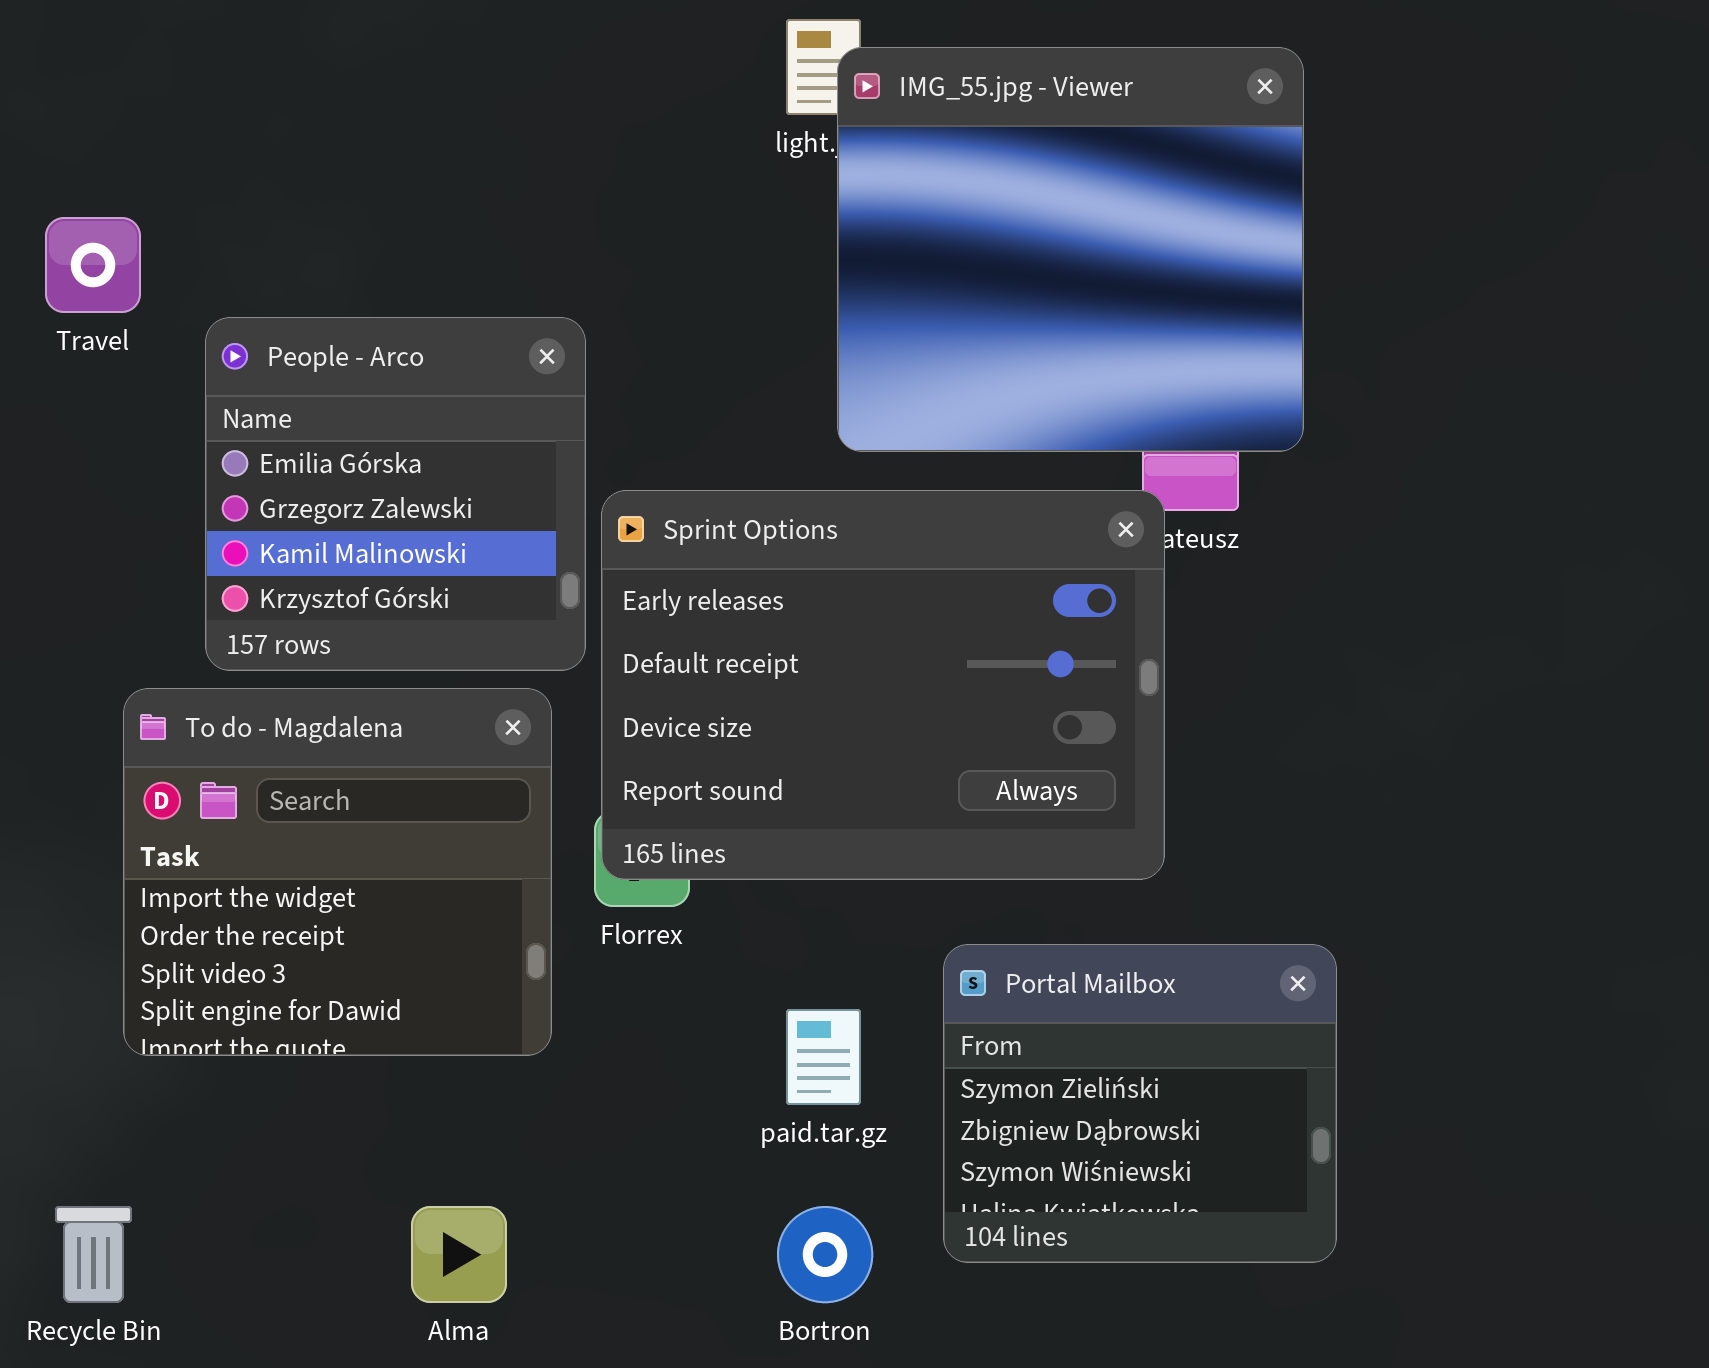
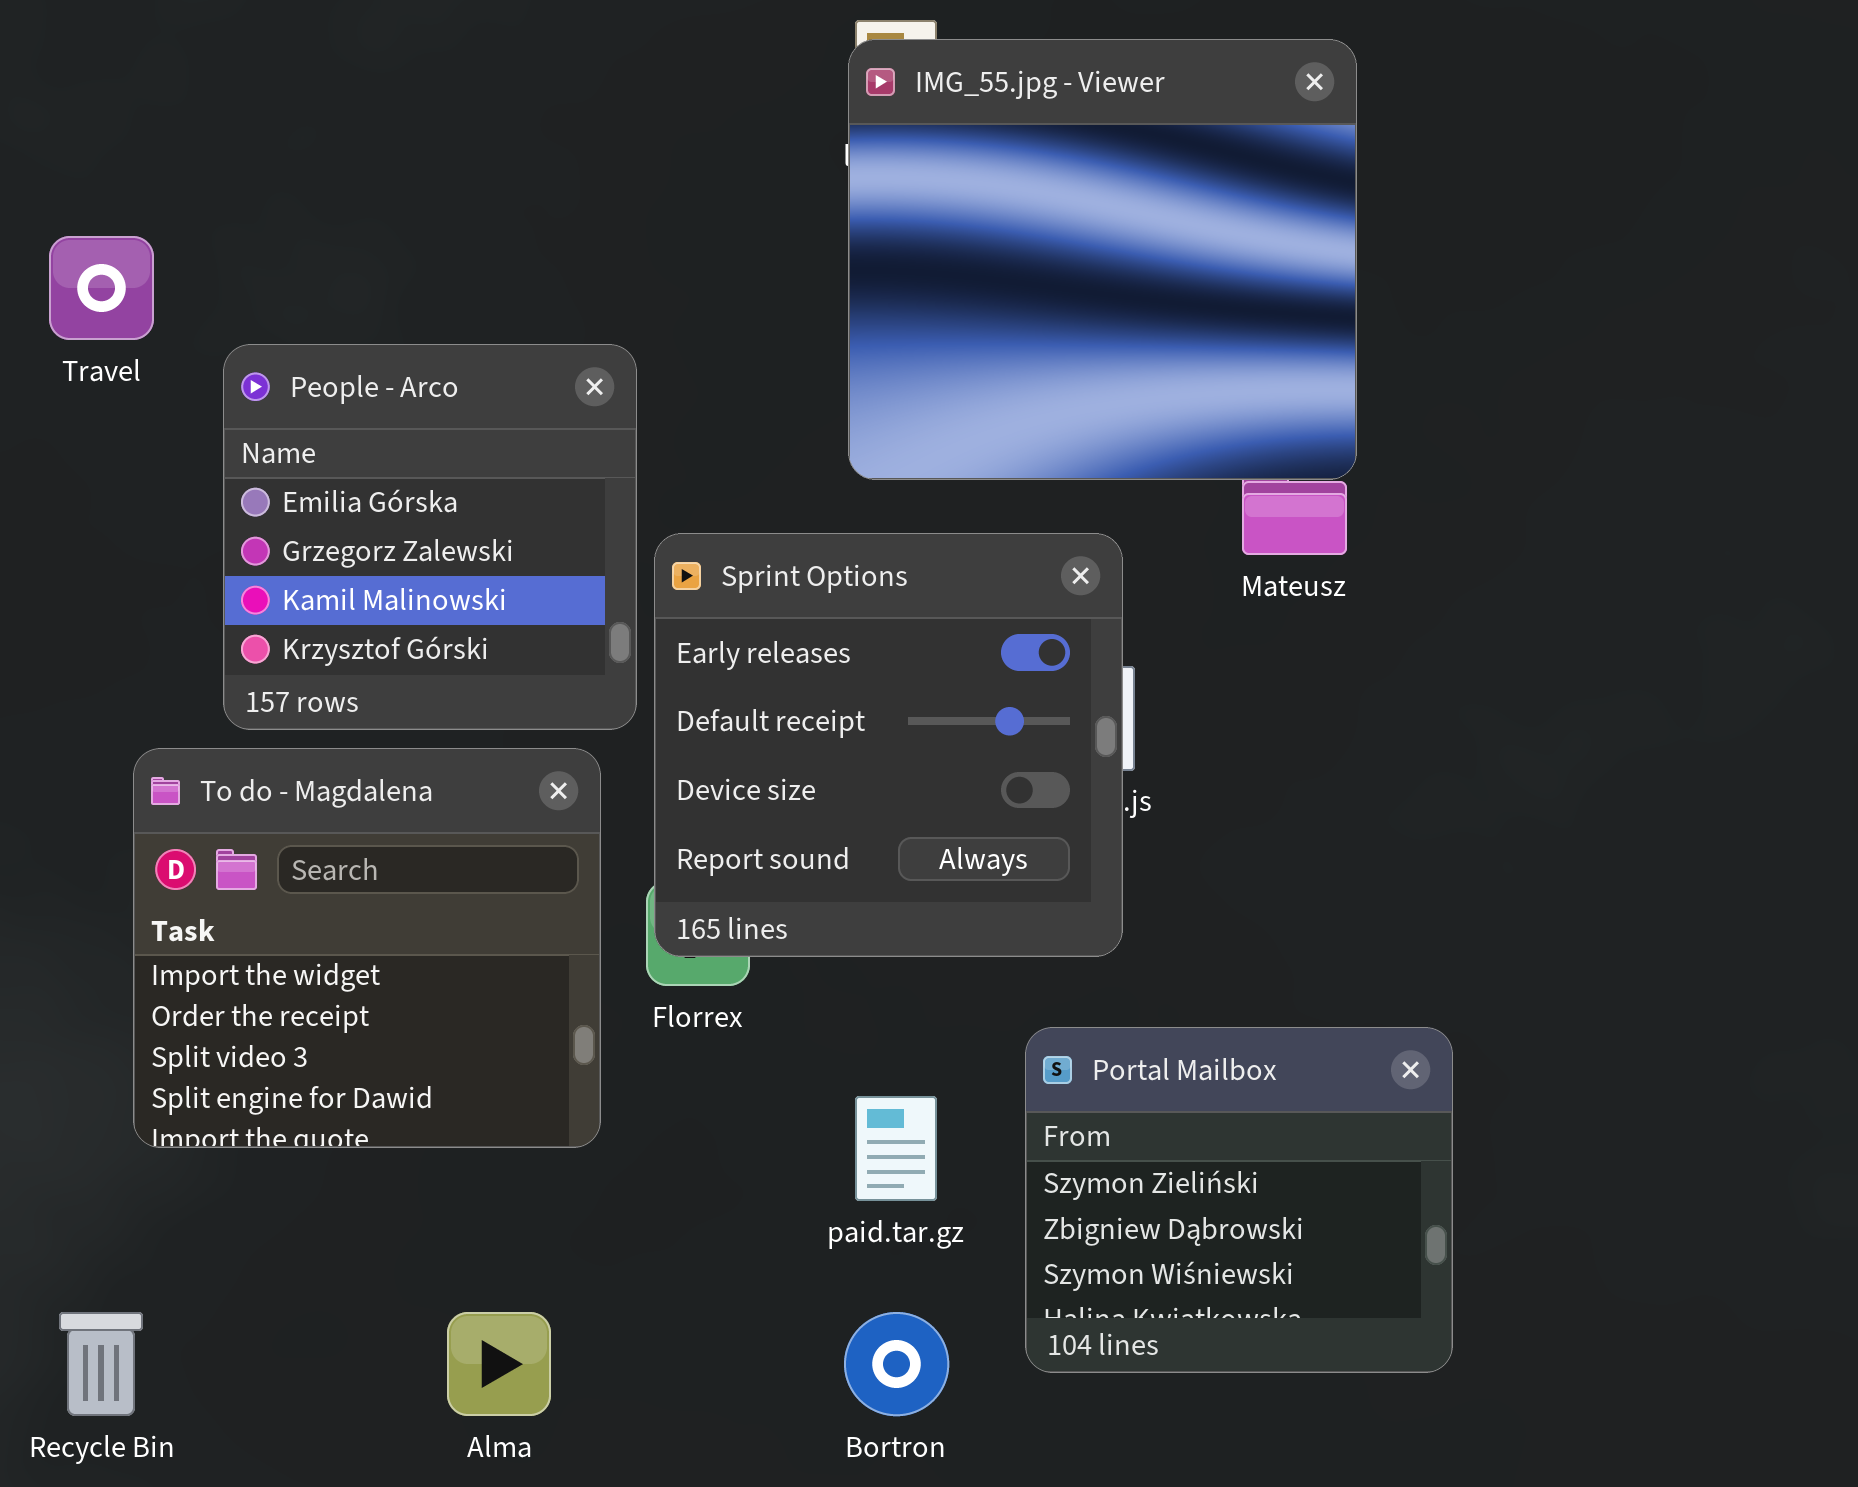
IMG_55.jpg - Viewer: [837,47,1304,452] -> [848,39,1357,480], moved
Sprint Options: [601,490,1165,880] -> [654,533,1123,957], resized

